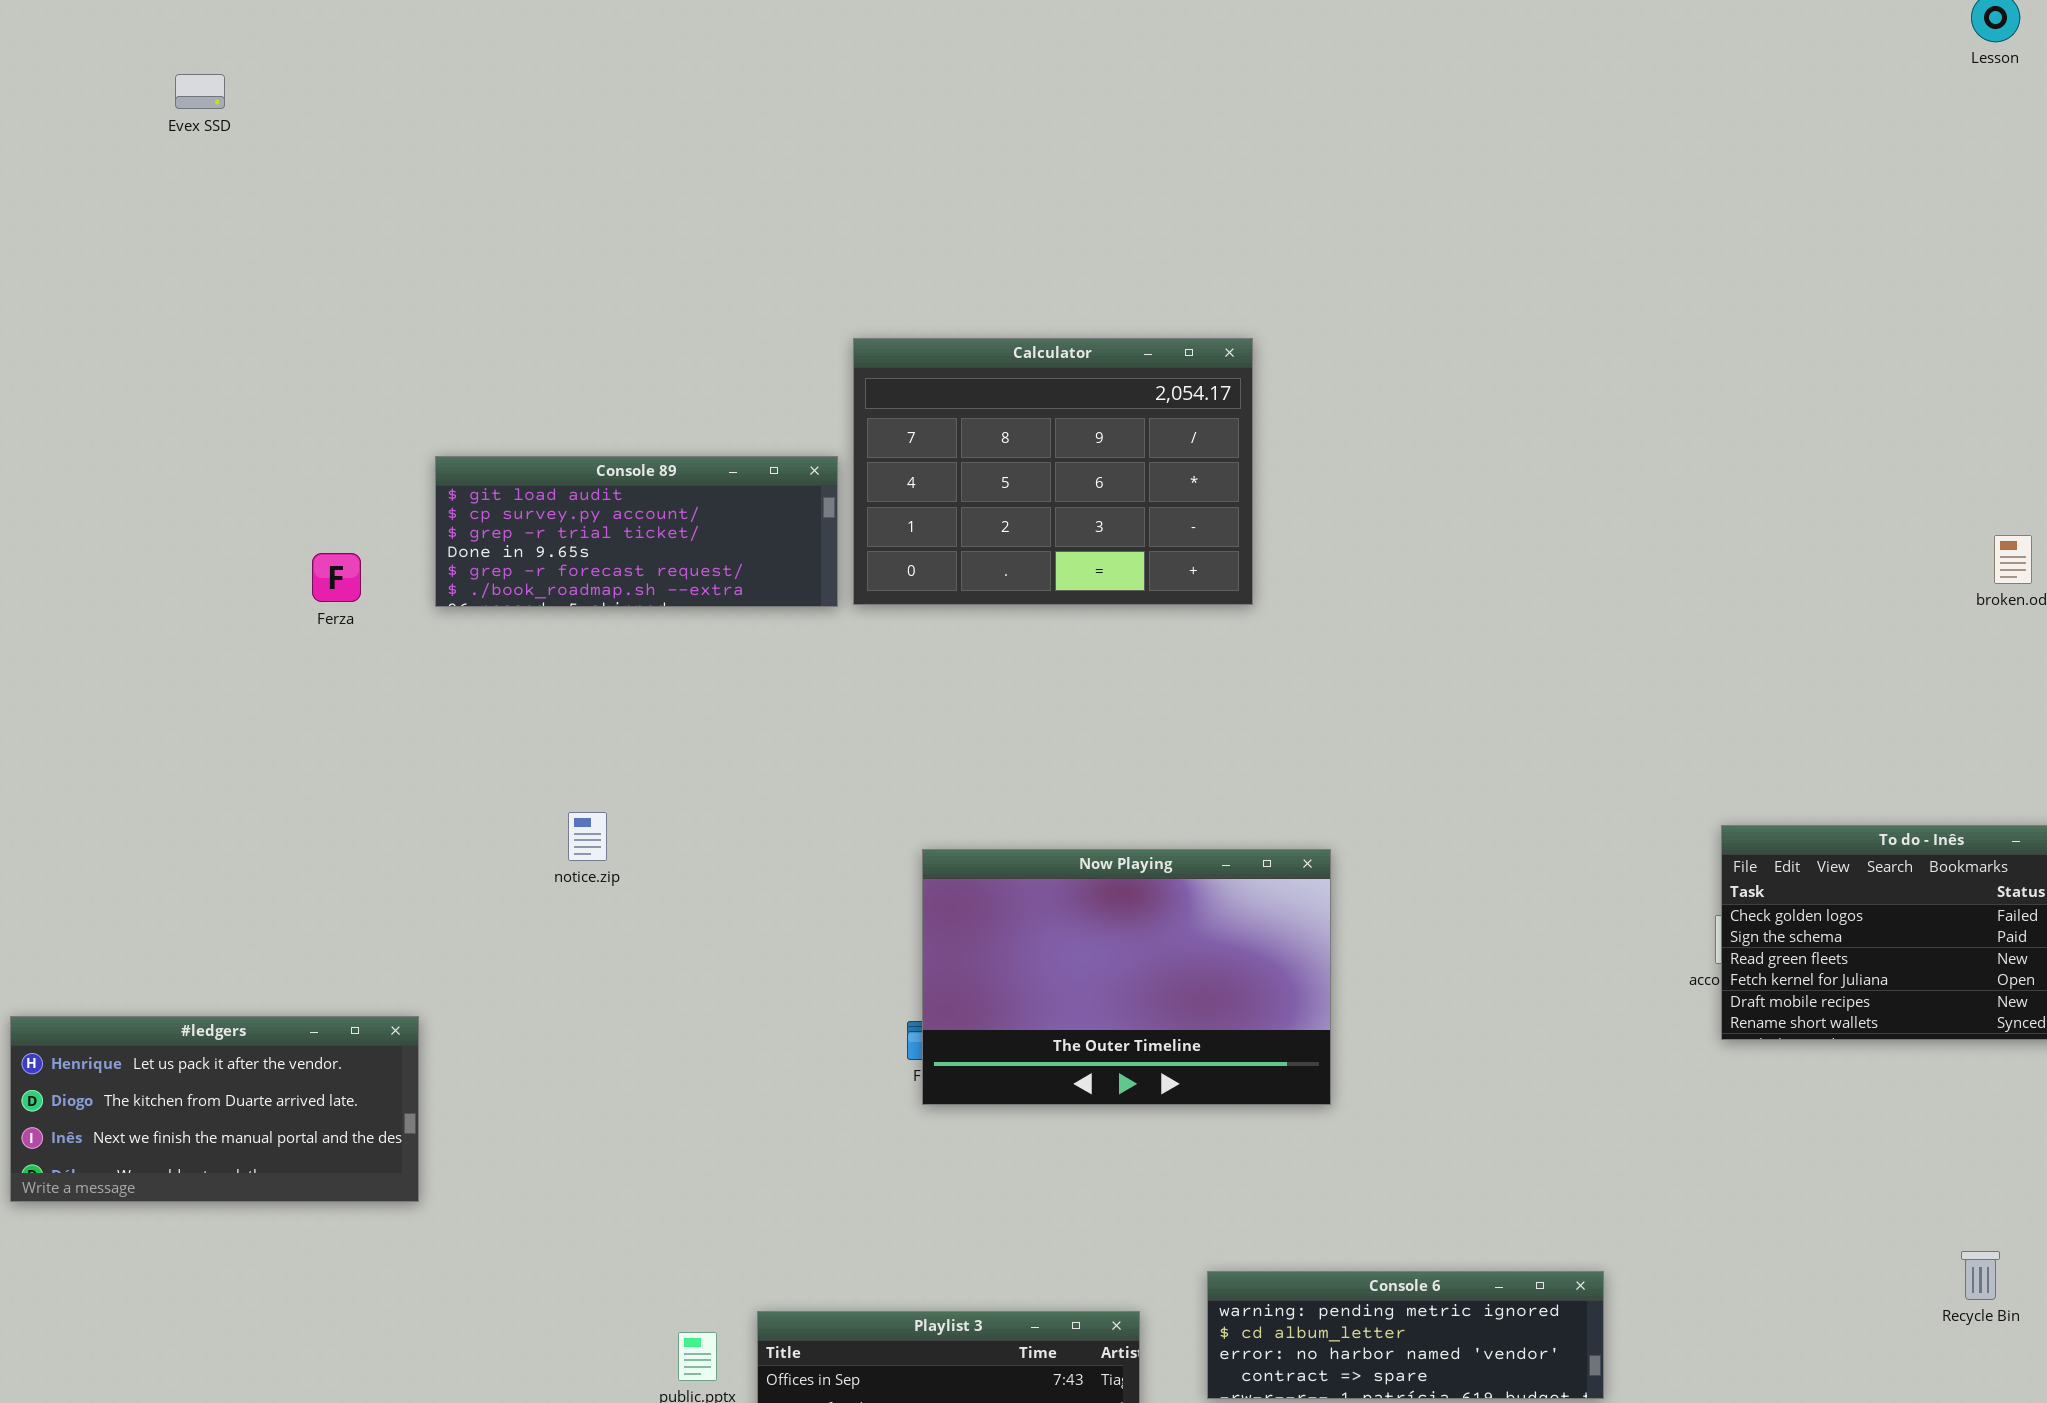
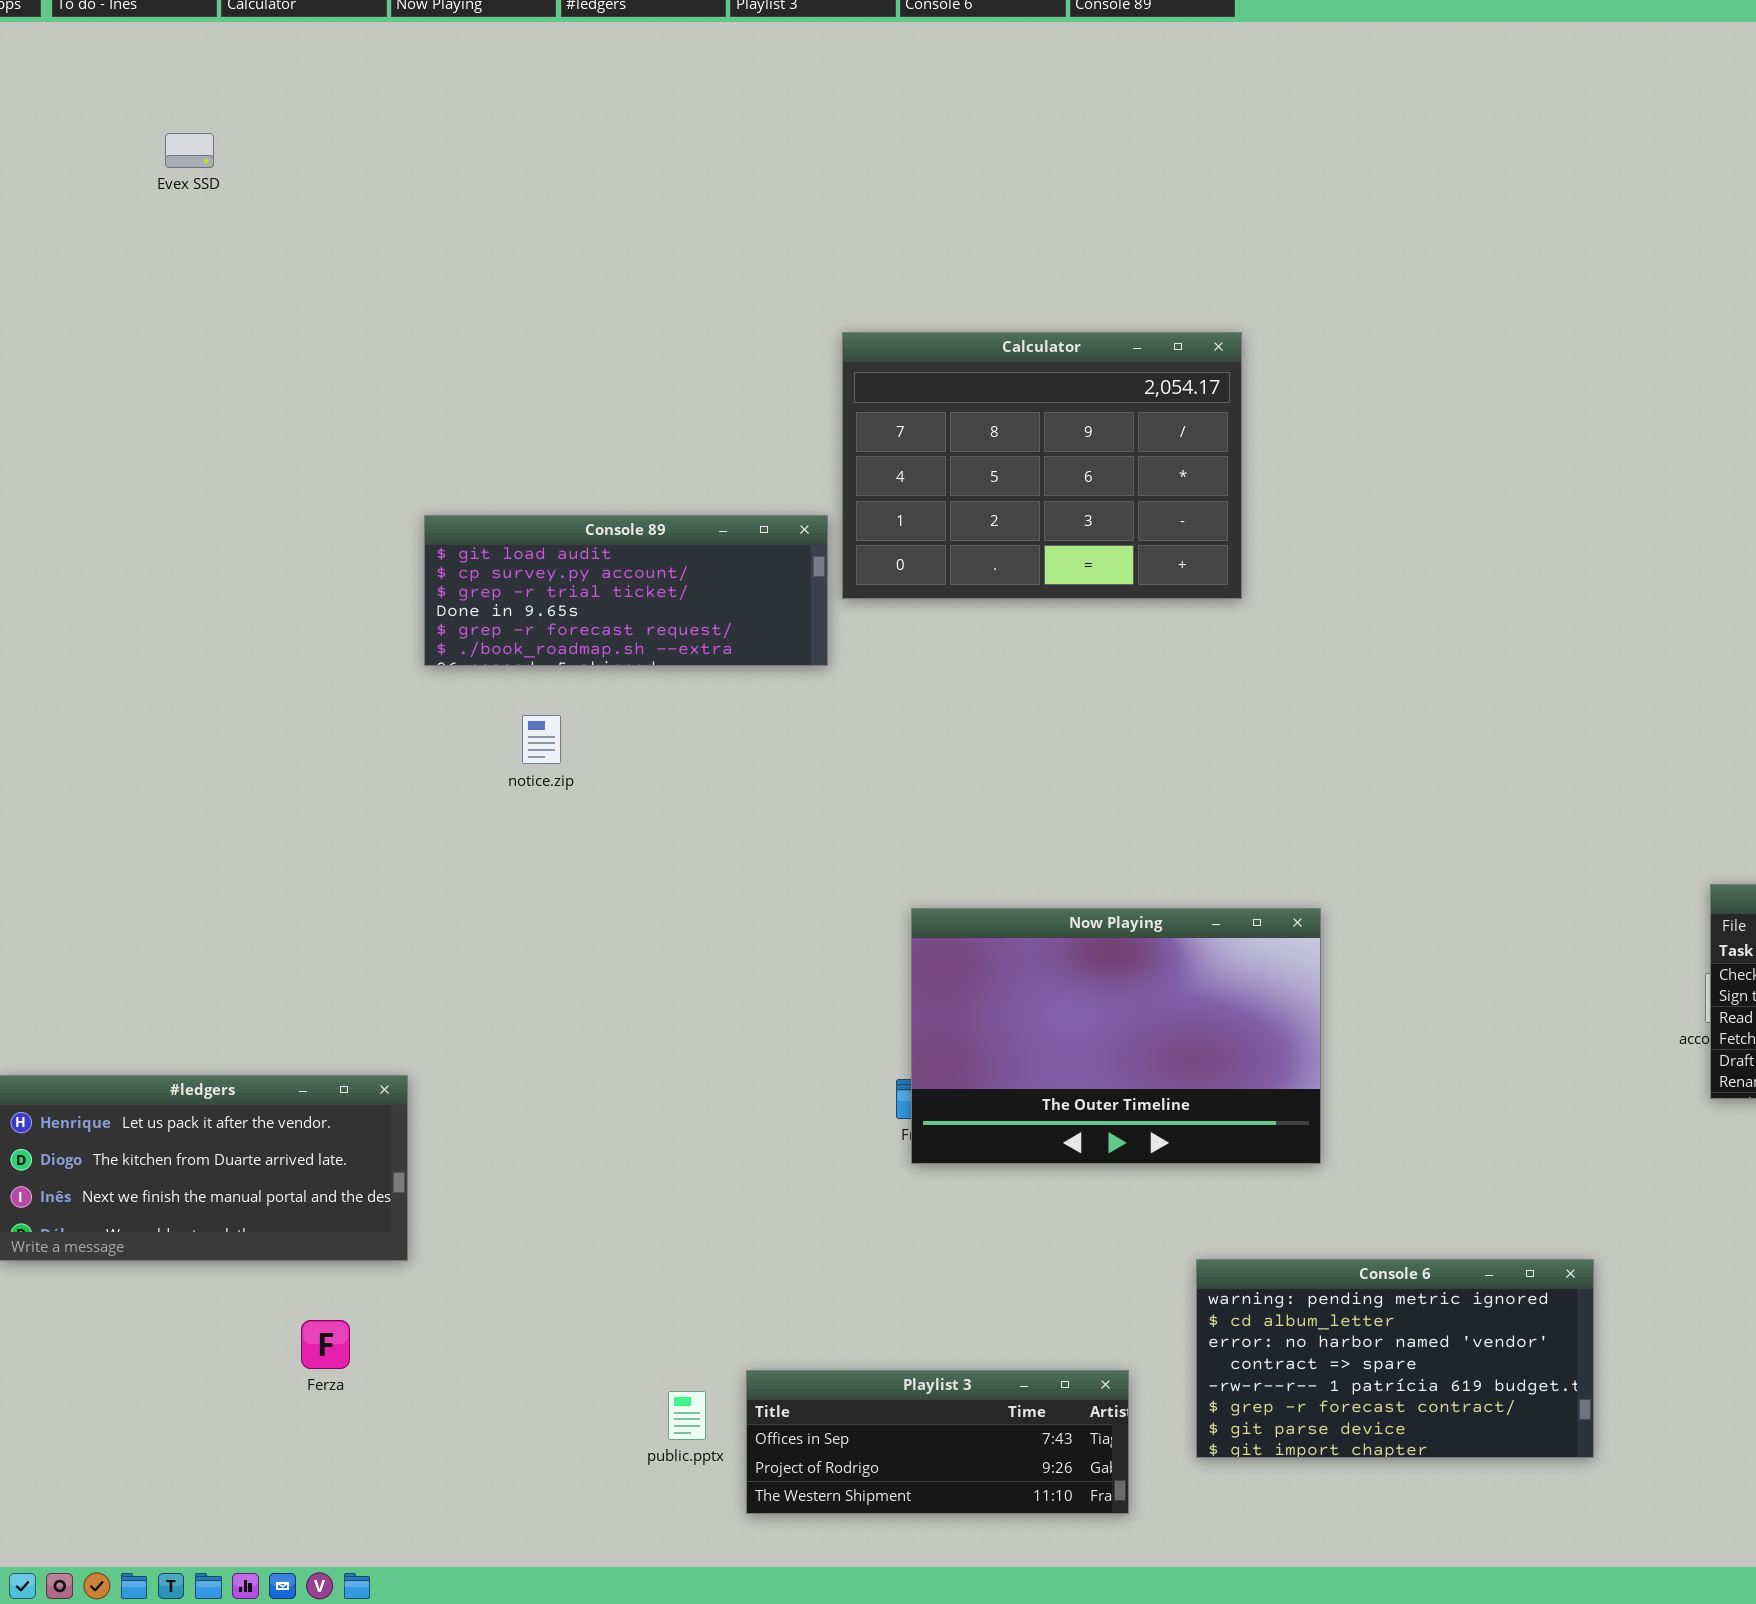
Calculator: [853,338,1253,605] -> [842,332,1242,599], moved
Ferza: [312,553,361,602] -> [301,1320,350,1369], moved
notice.zip: [568,812,607,861] -> [522,715,561,764], moved
Console 6: [1207,1271,1604,1399] -> [1196,1259,1594,1458], resized

